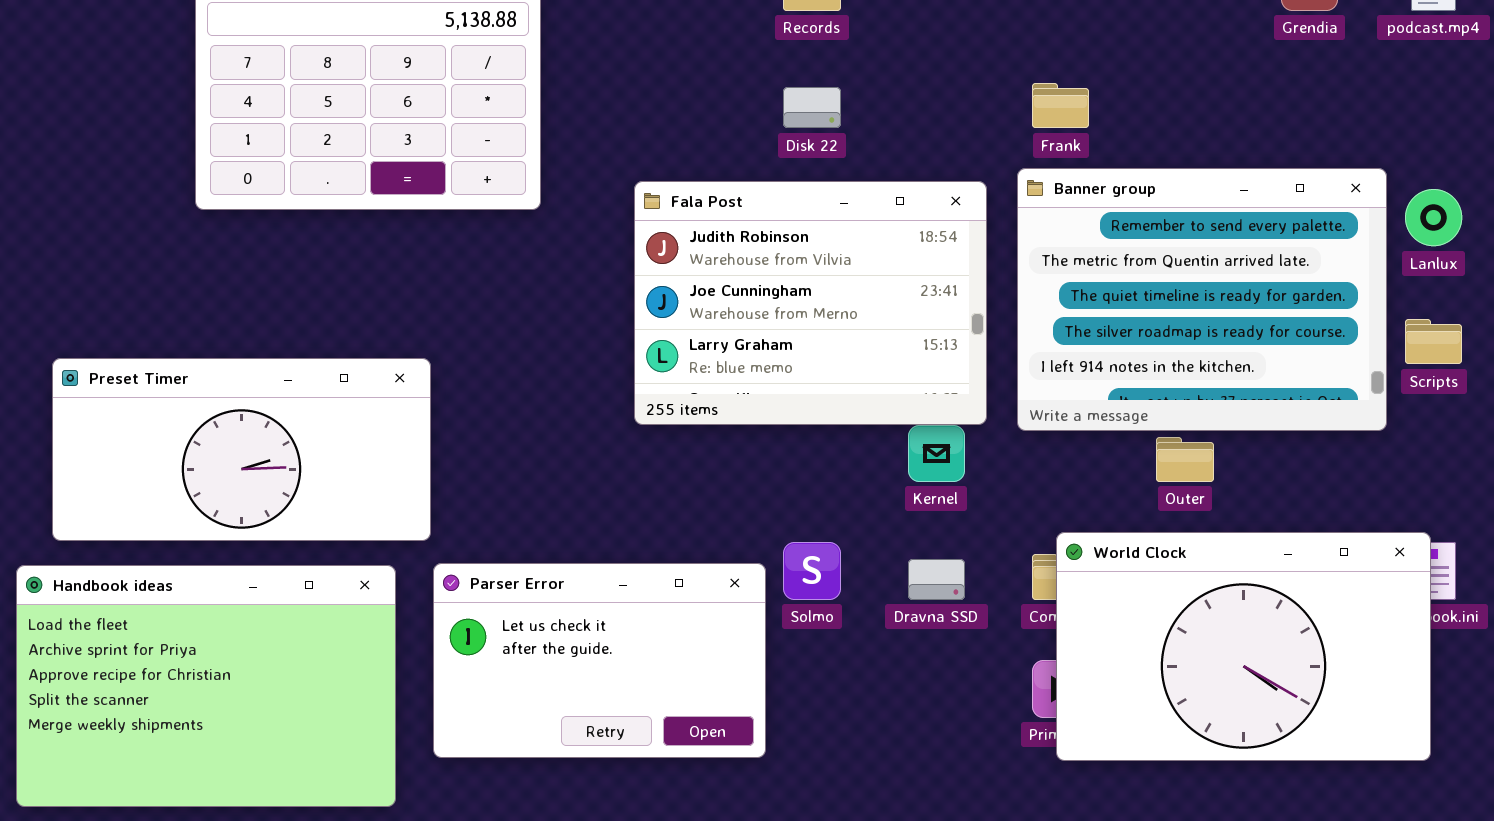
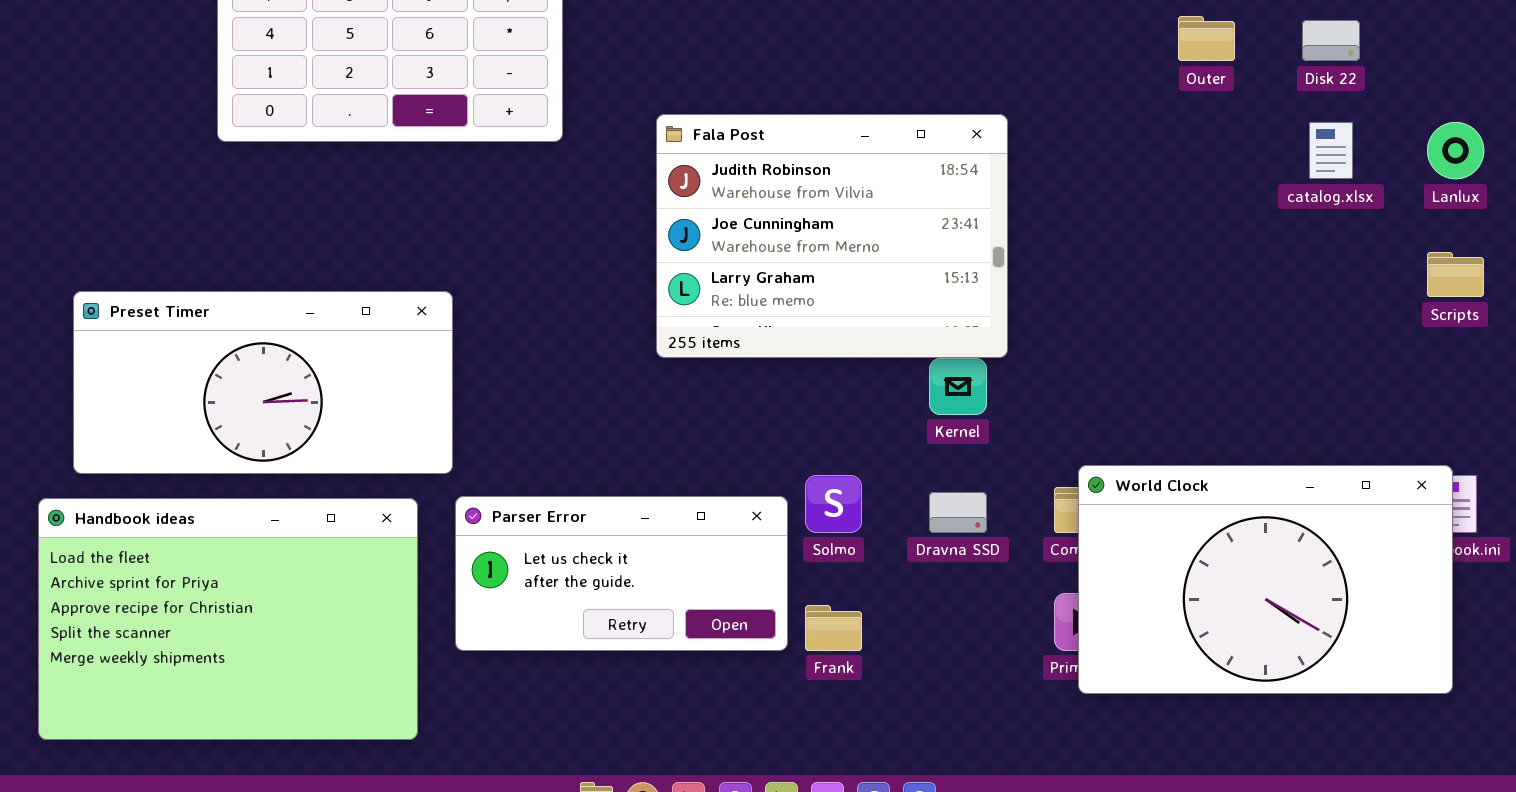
Frank: [1032,83,1089,128] -> [805,605,862,651], moved
Disk 22: [783,87,841,128] -> [1302,20,1360,61], moved
Banner group: [1017,168,1387,431] -> none, closed
Outer: [1156,437,1214,482] -> [1178,16,1235,61], moved
Parser Error: [433,563,766,758] -> [455,496,788,651], resized

